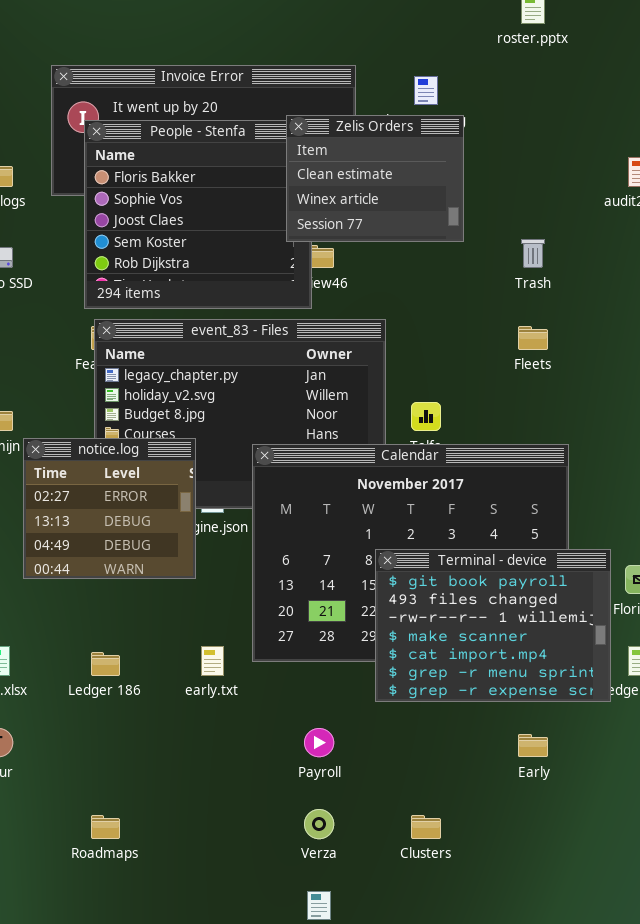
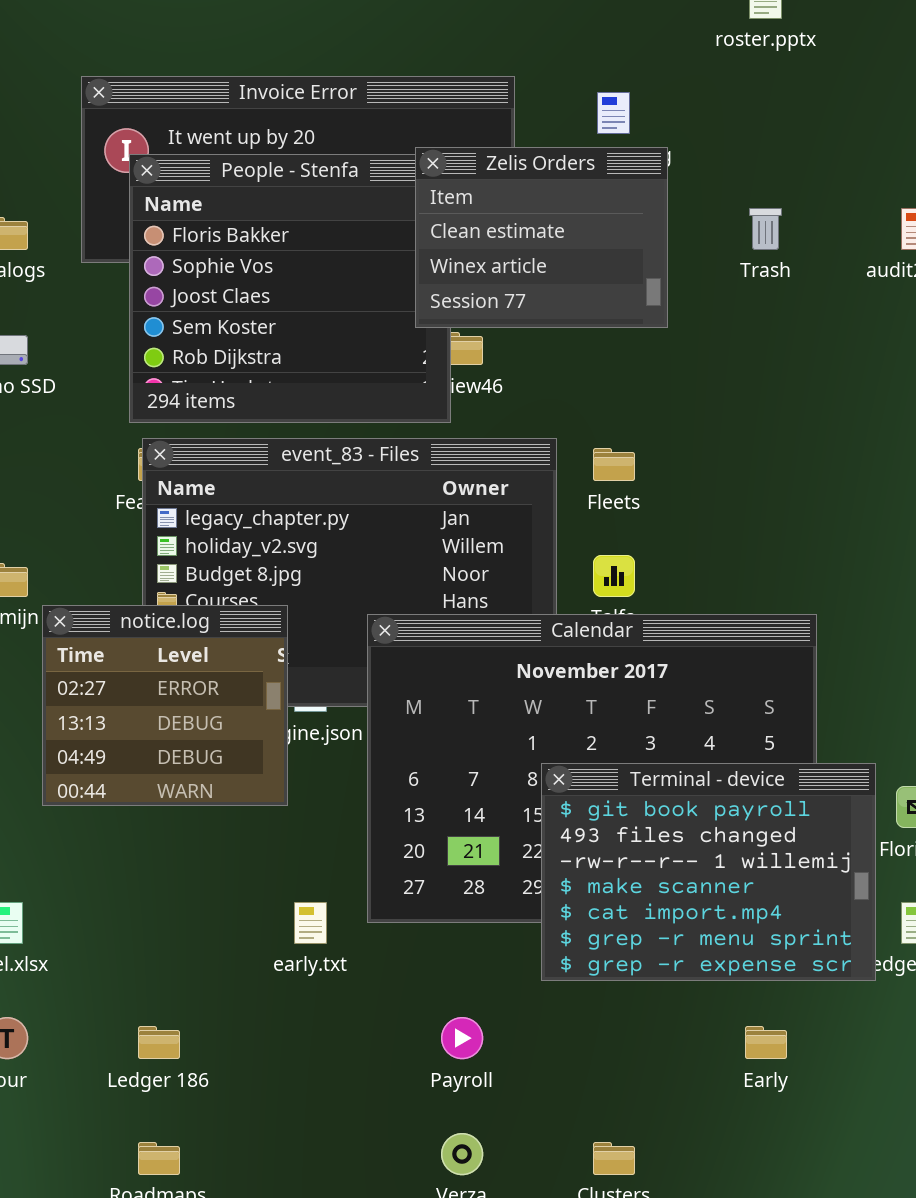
Trash: [521,239,545,268] -> [749,208,782,250], moved
Fleets: [518,326,548,350] -> [593,448,635,481], moved
Ledger 186: [91,652,120,676] -> [138,1026,180,1059], moved

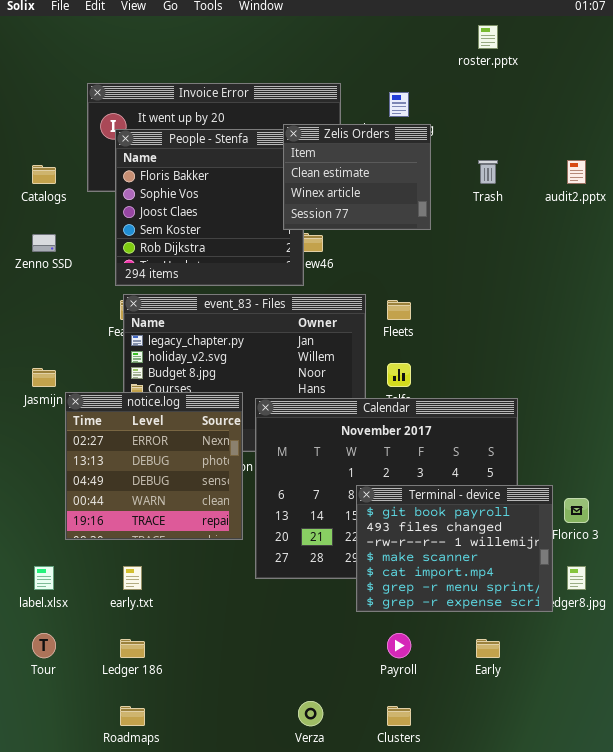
notice.log: [42,605,288,806] -> [65,392,243,540], resized
early.txt: [294,902,327,944] -> [123,566,142,590], moved
Payroll: [441,1017,483,1059] -> [387,633,411,658], moved

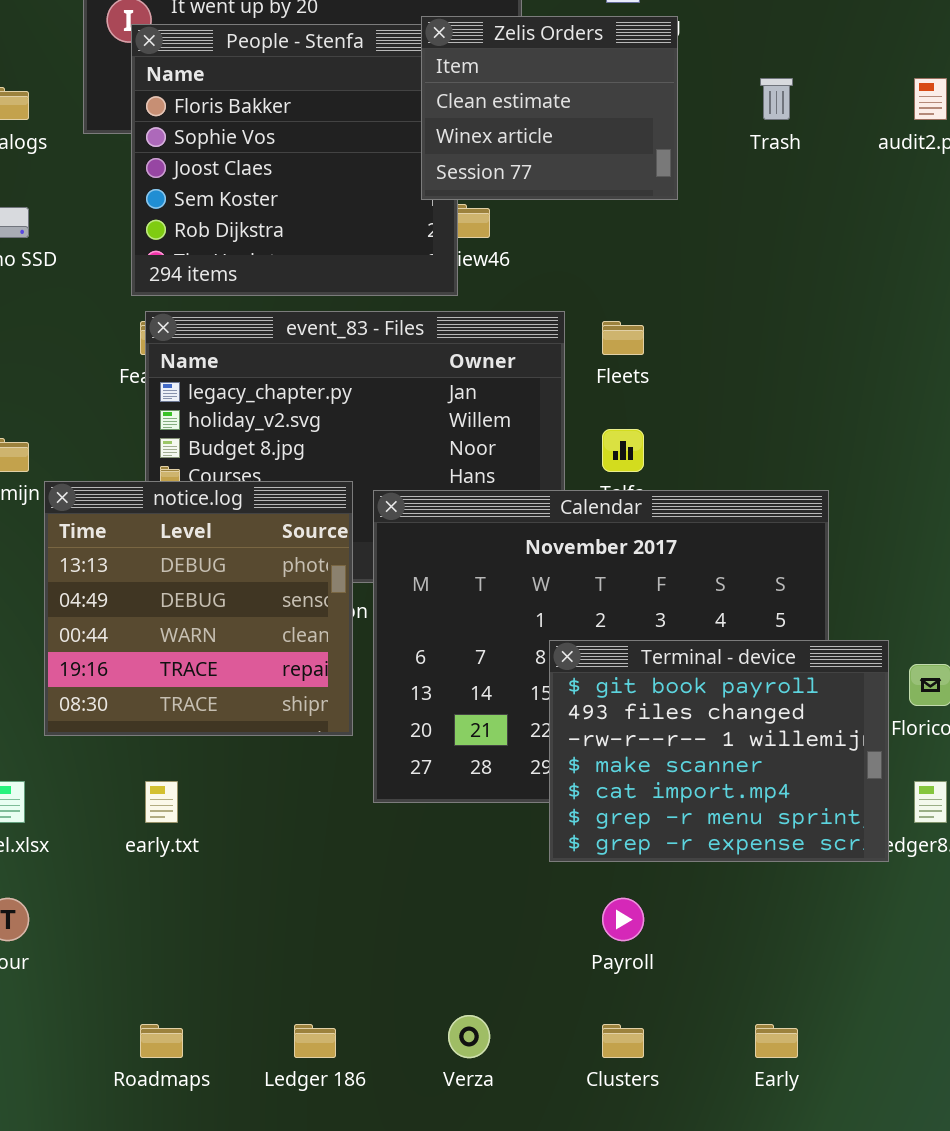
notice.log: [65,392,243,540] -> [44,481,353,736], scrolled down 1 row
Ledger 186: [120,639,145,658] -> [294,1024,336,1058], moved
Early: [476,639,500,658] -> [755,1024,798,1058], moved

